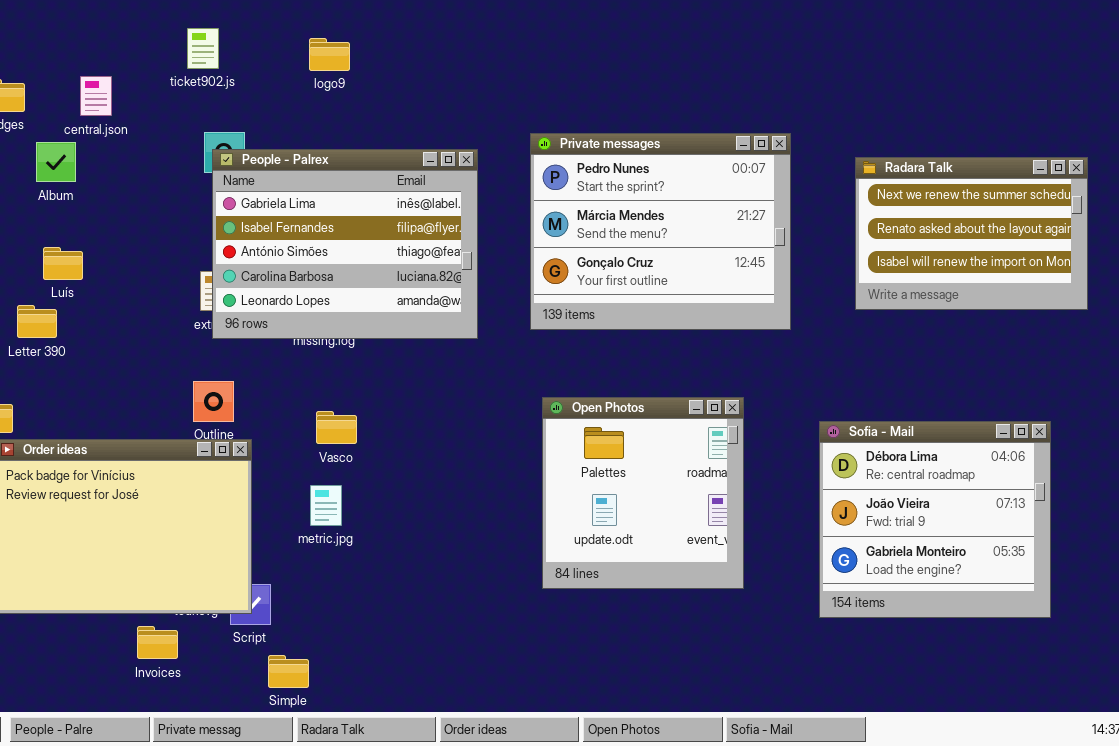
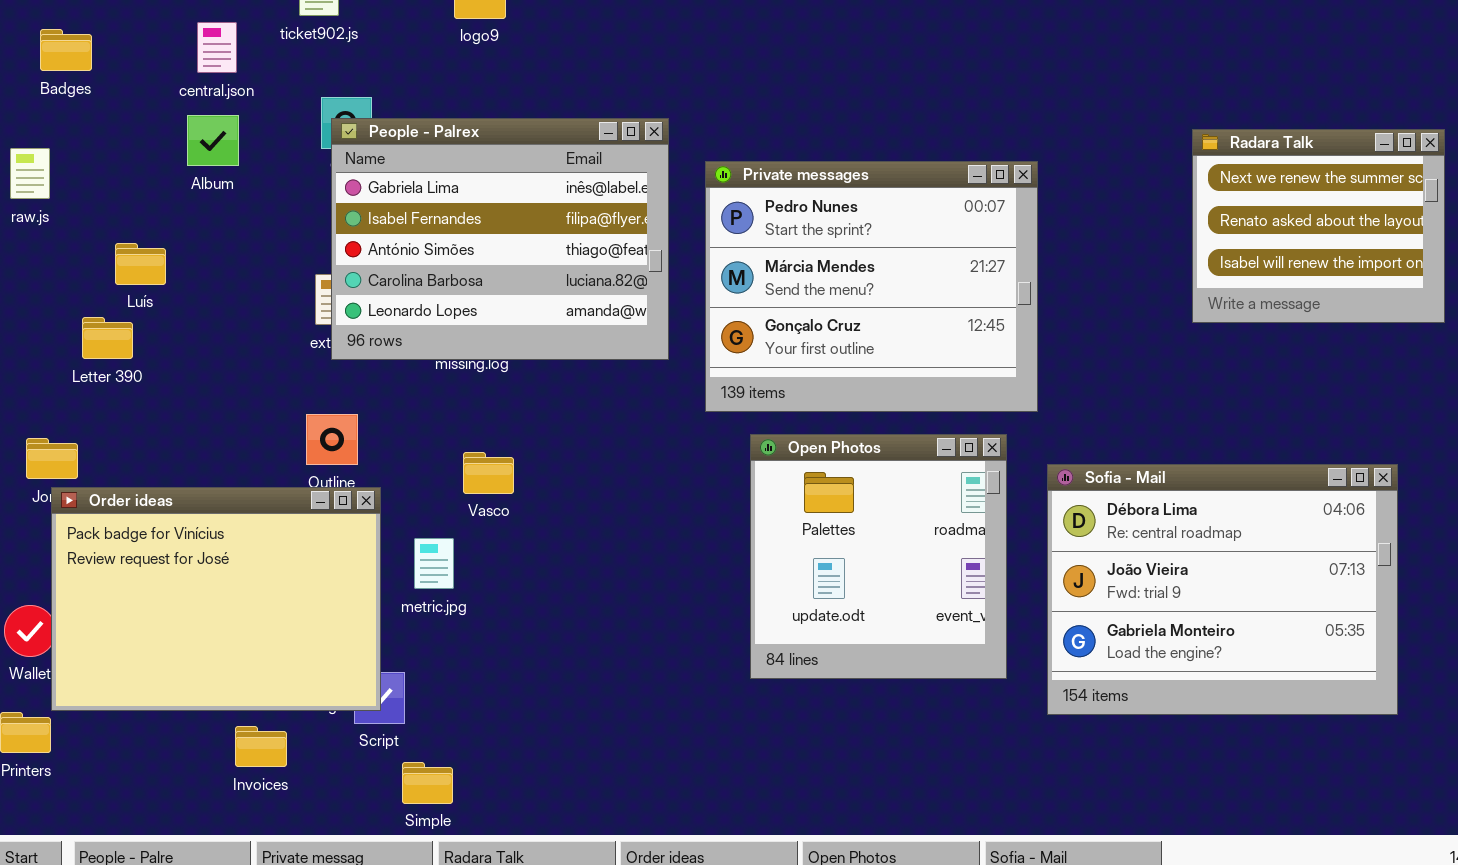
central.json: [80,76,112,116] -> [197,22,237,73], moved
Private messages: [530,133,791,330] -> [705,161,1038,412], moved
Album: [36,142,76,182] -> [187,115,239,166], moved
Radara Talk: [855,157,1088,310] -> [1192,129,1445,323], resized
Sofia - Mail: [819,421,1051,618] -> [1047,464,1398,715], resized
metric.jpg: [310,485,342,526] -> [414,538,454,589], moved

